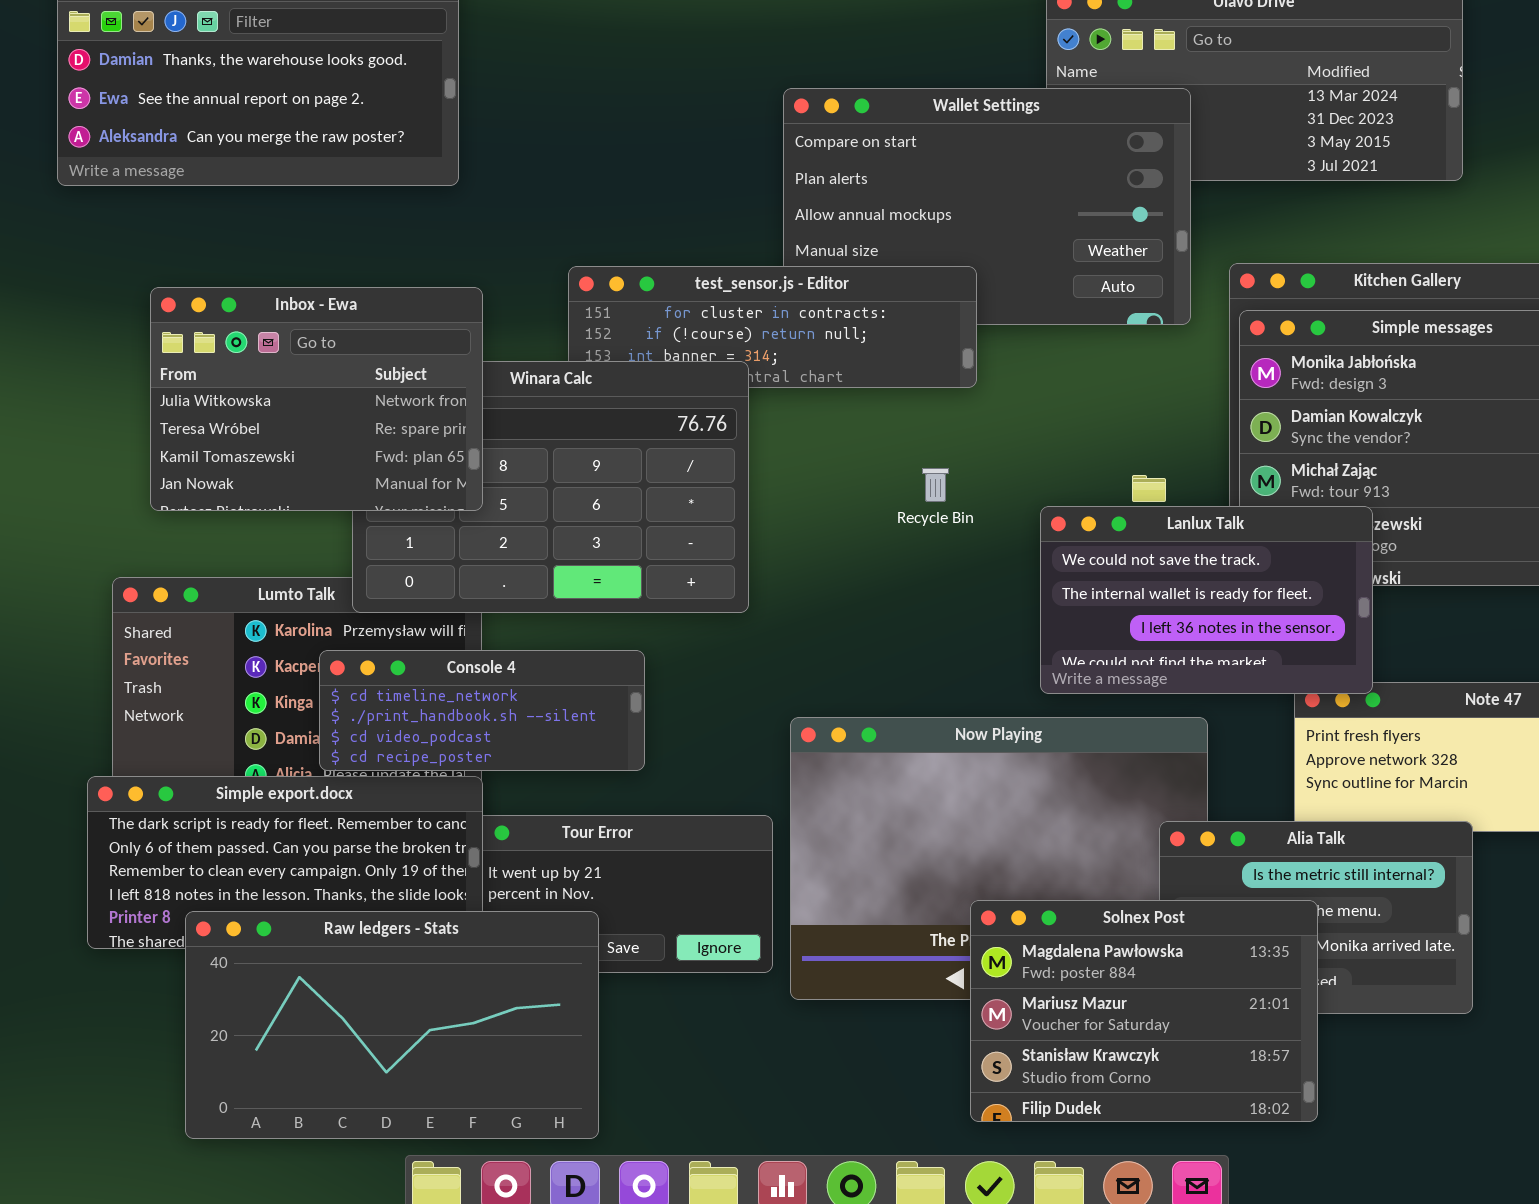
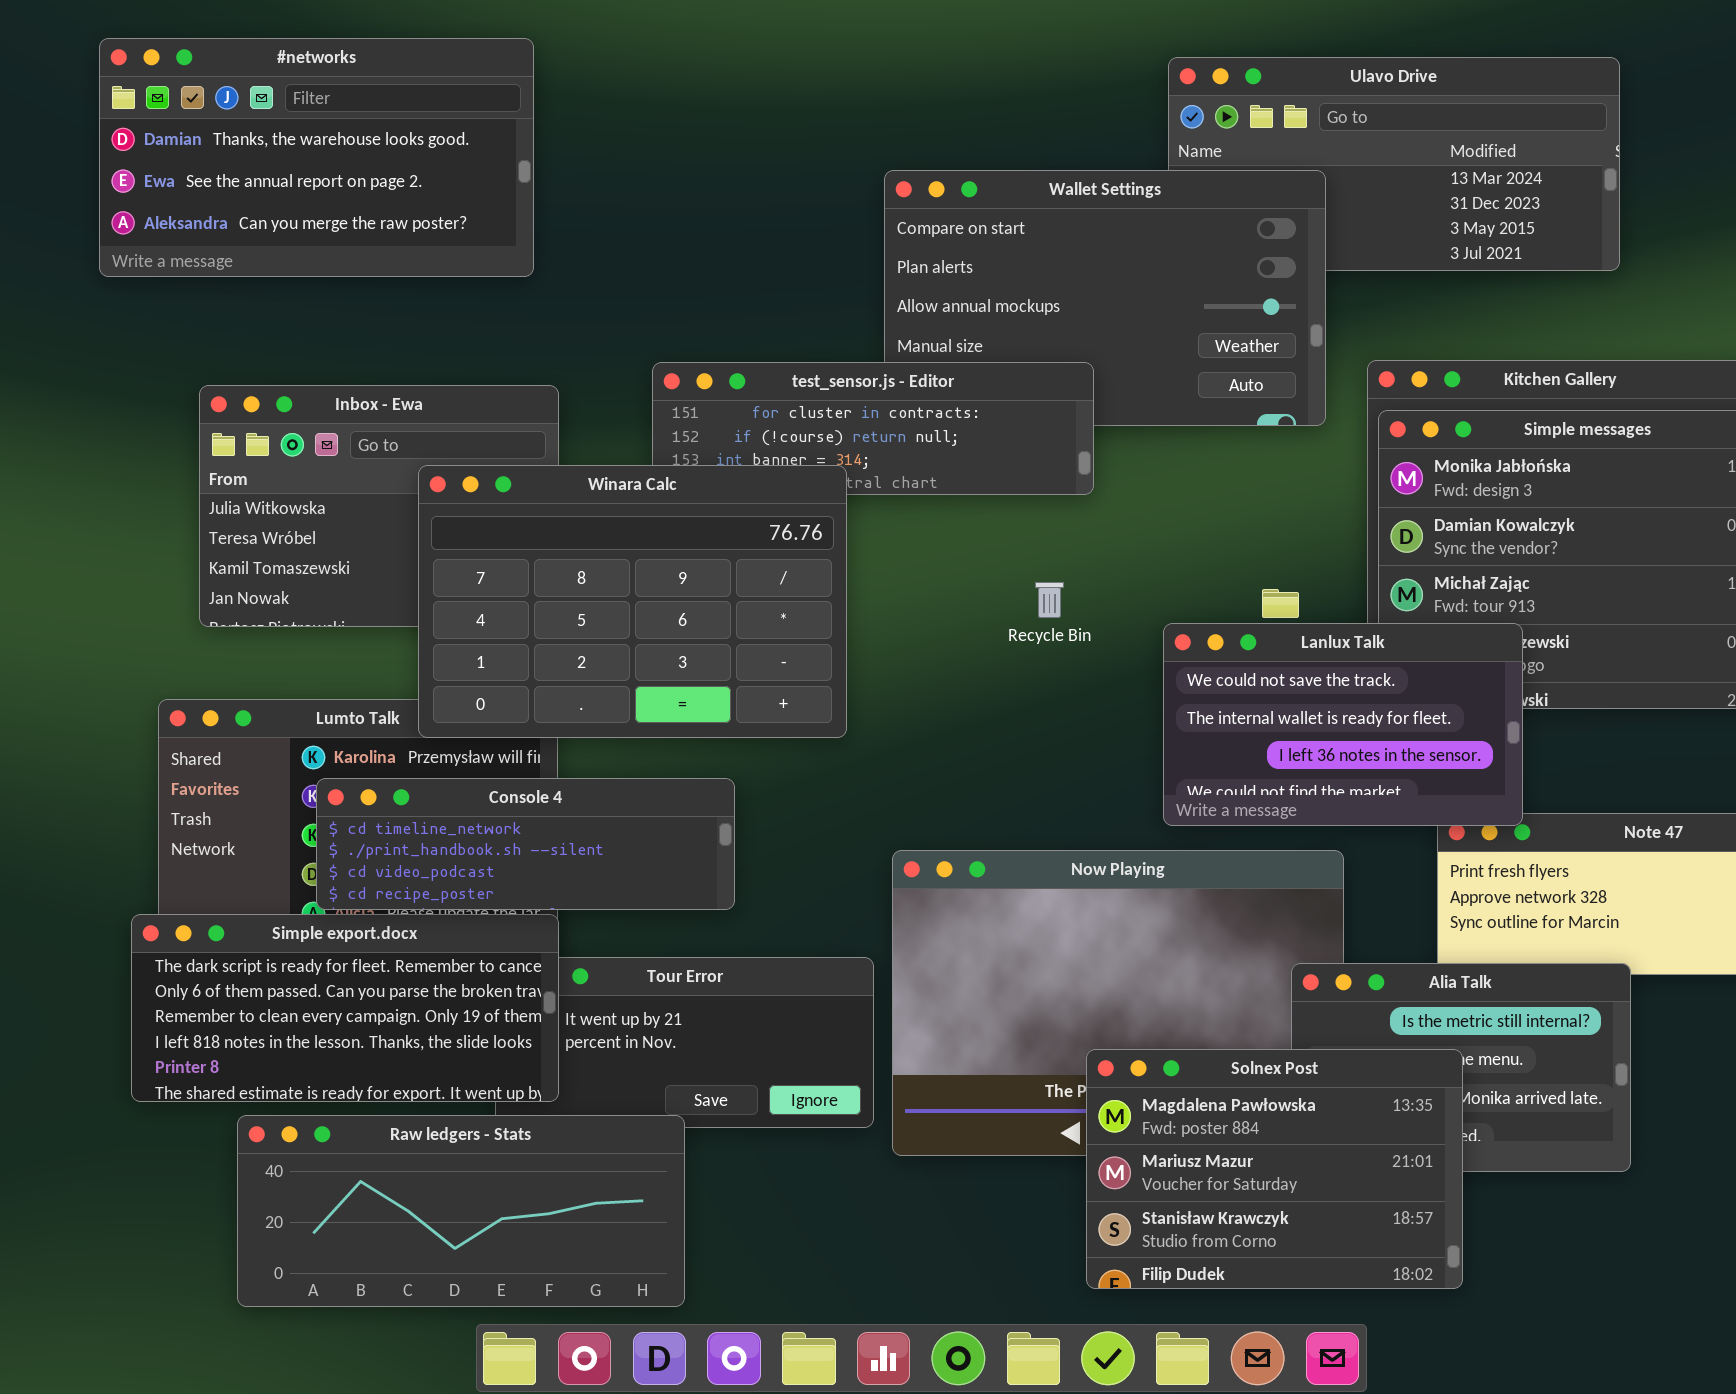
Winara Calc: [352,361,749,613] -> [418,465,847,738], raised
Console 4: [319,650,645,771] -> [316,778,735,910], resized
Raw ledgers - Stats: [185,911,599,1139] -> [237,1115,685,1307], resized

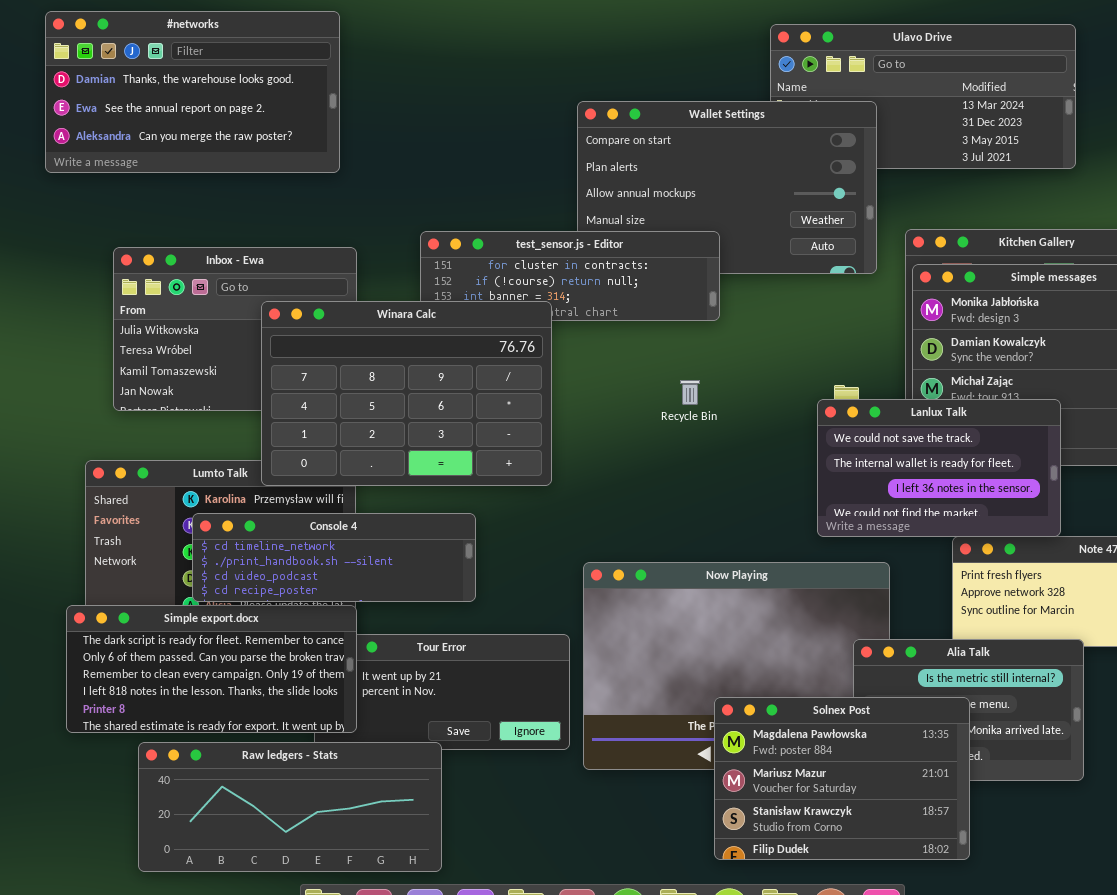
Lanlux Talk: [1163,623,1523,826] -> [817,399,1061,537], moved

